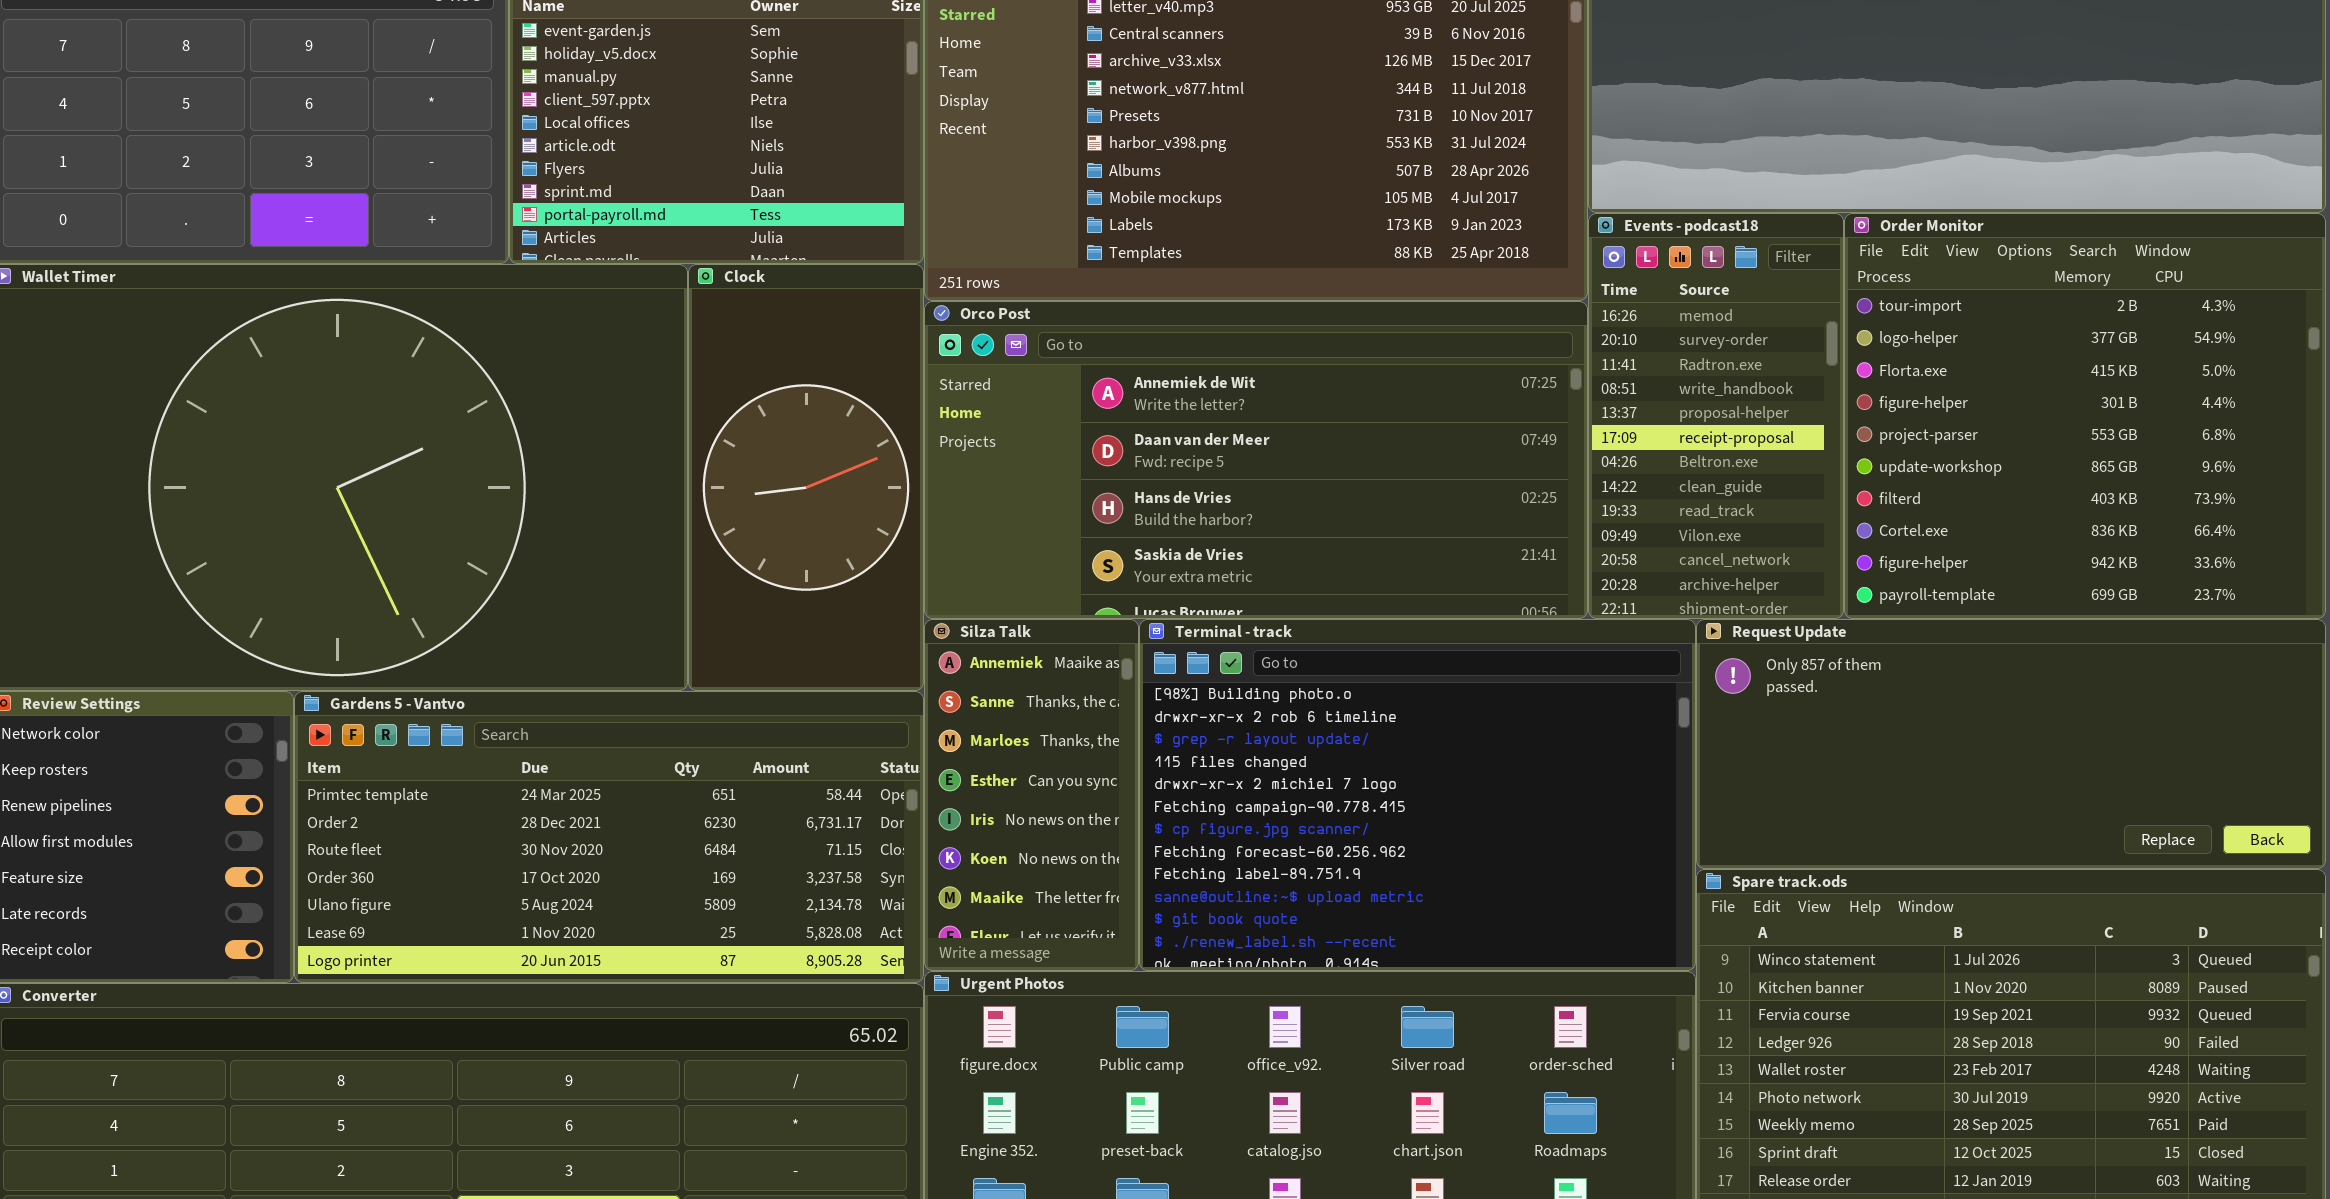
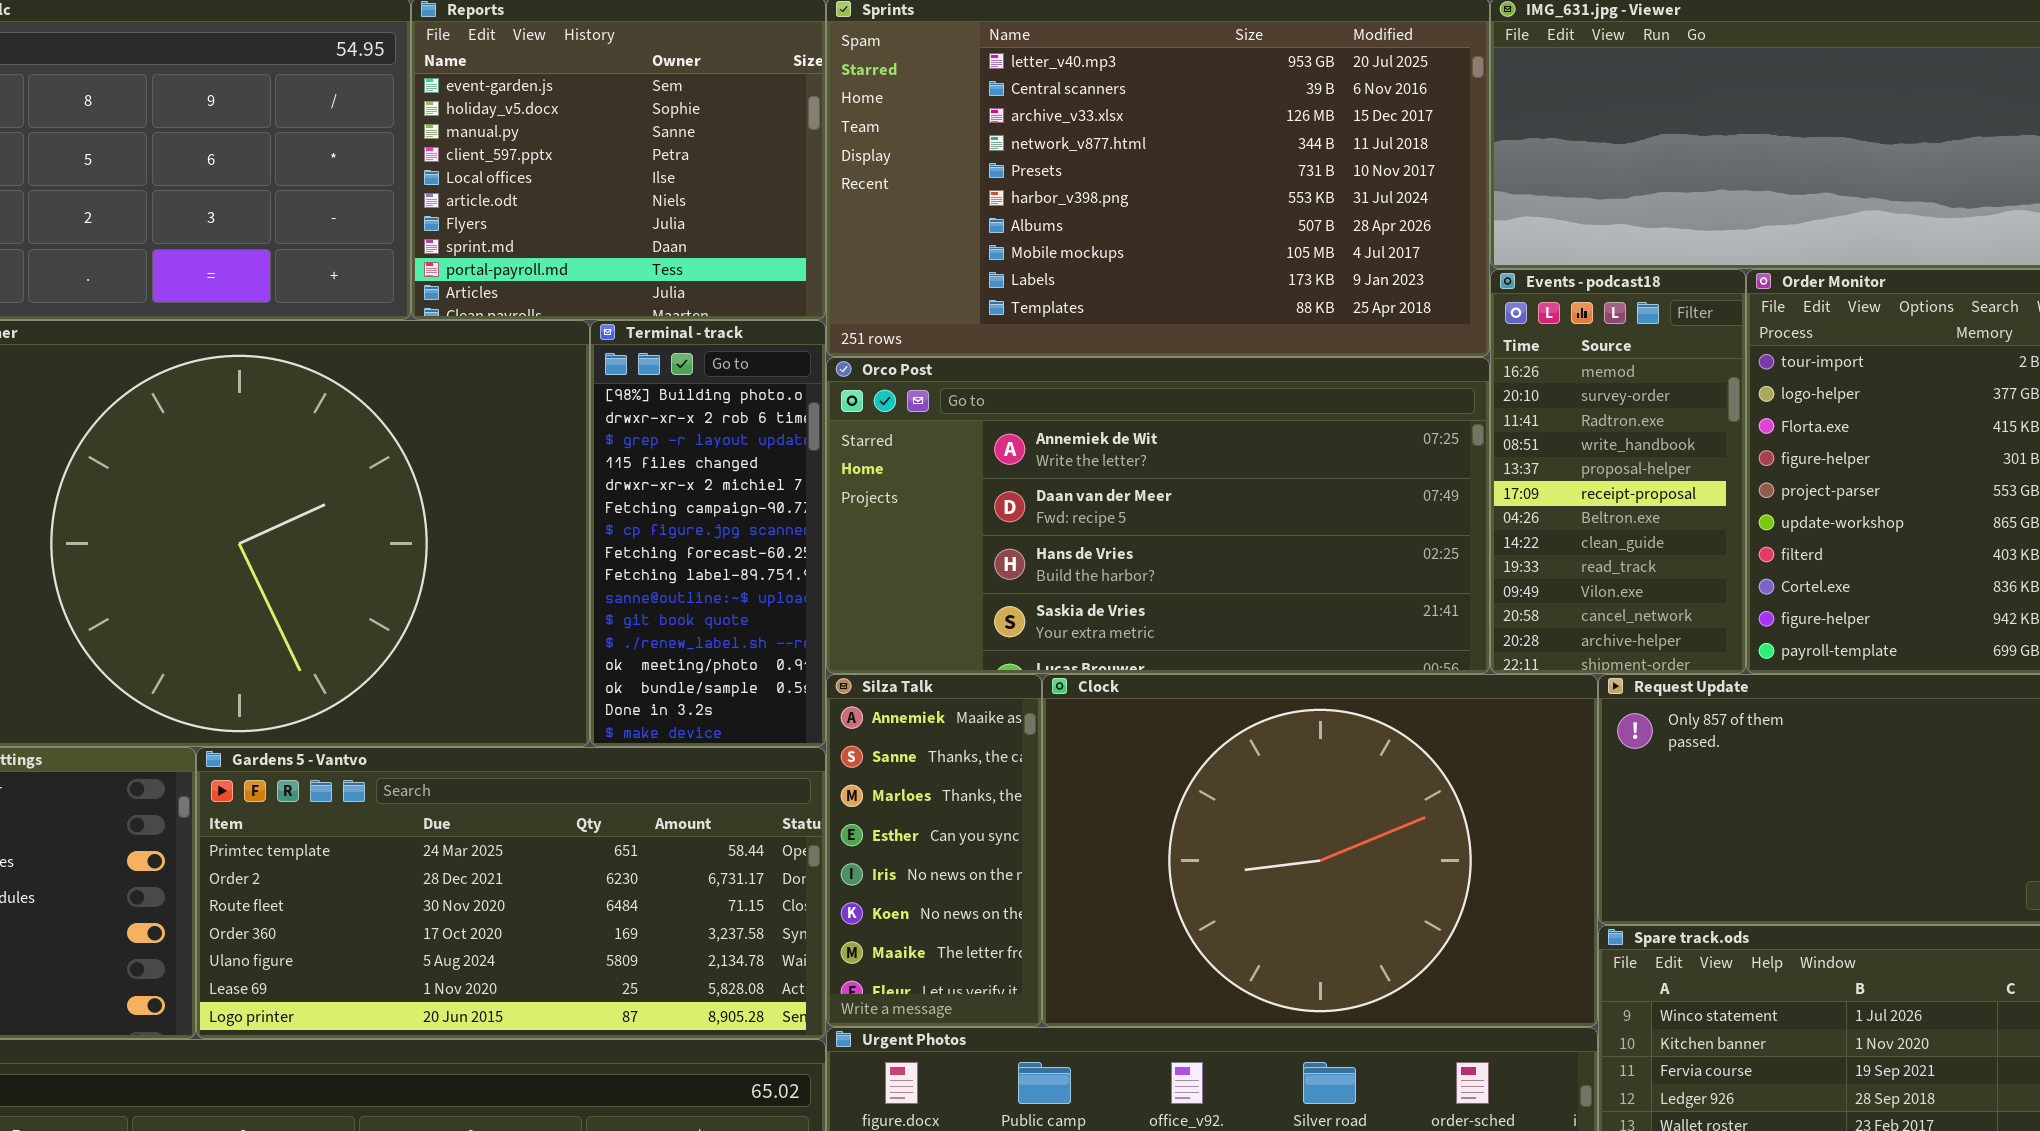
Clock: [688,264,924,691] -> [1042,674,1598,1027], moved, resized
Terminal - track: [1139,619,1696,971] -> [590,320,826,747], moved, resized

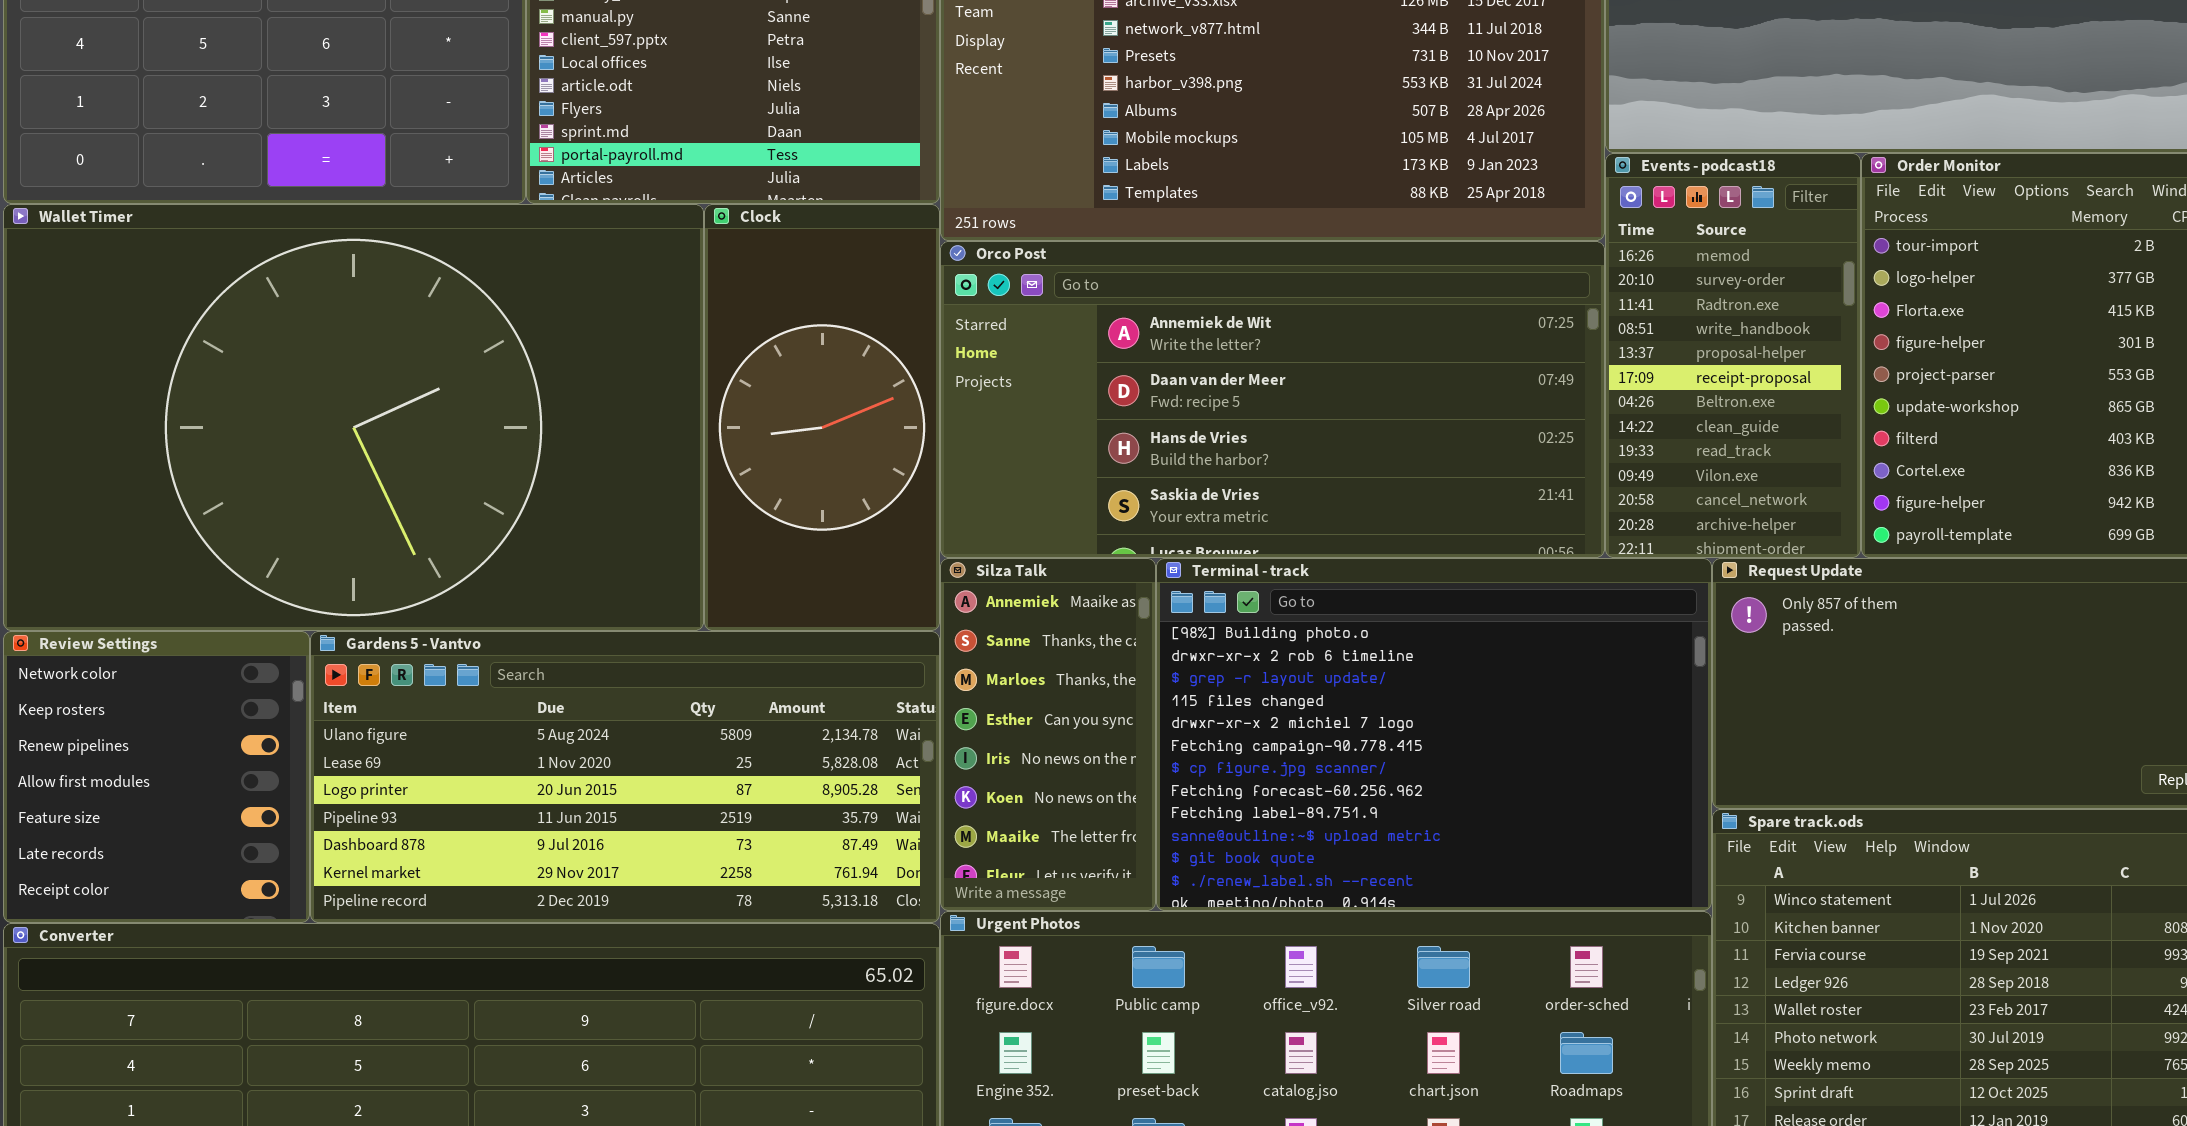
Terminal - track: [590,320,826,747] -> [1156,558,1712,911], moved, resized
Clock: [1042,674,1598,1027] -> [704,204,940,631], moved, resized
Gardens 5 - Vantvo: [196,747,826,1039] -> [310,631,940,923], scrolled down 4 rows

